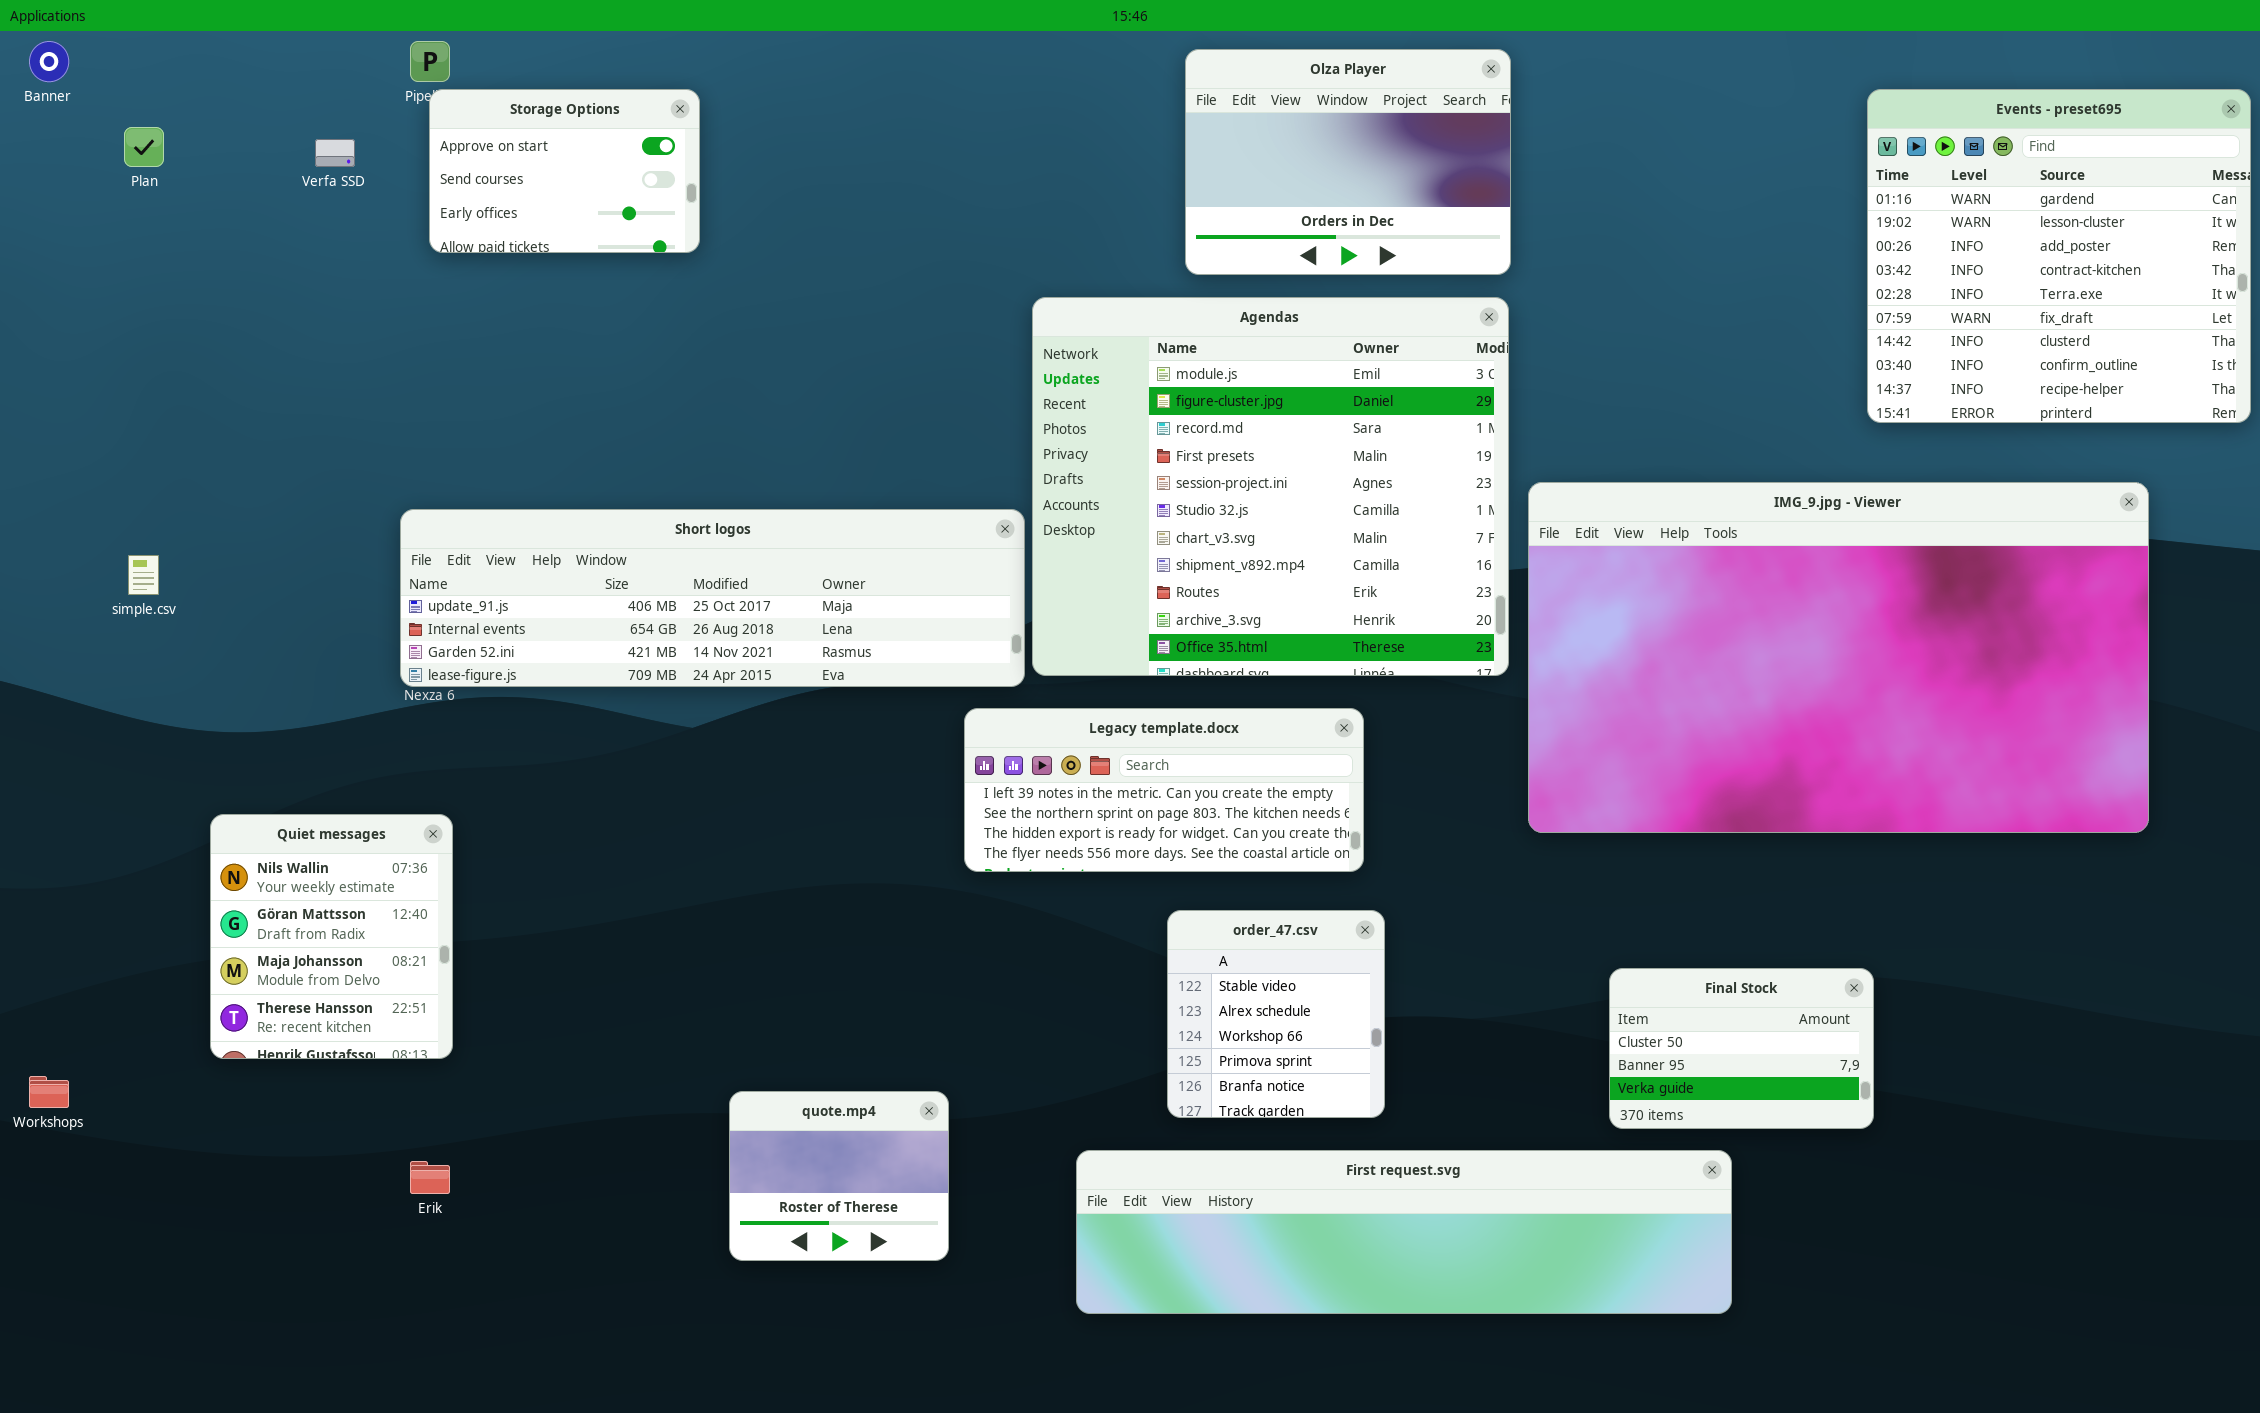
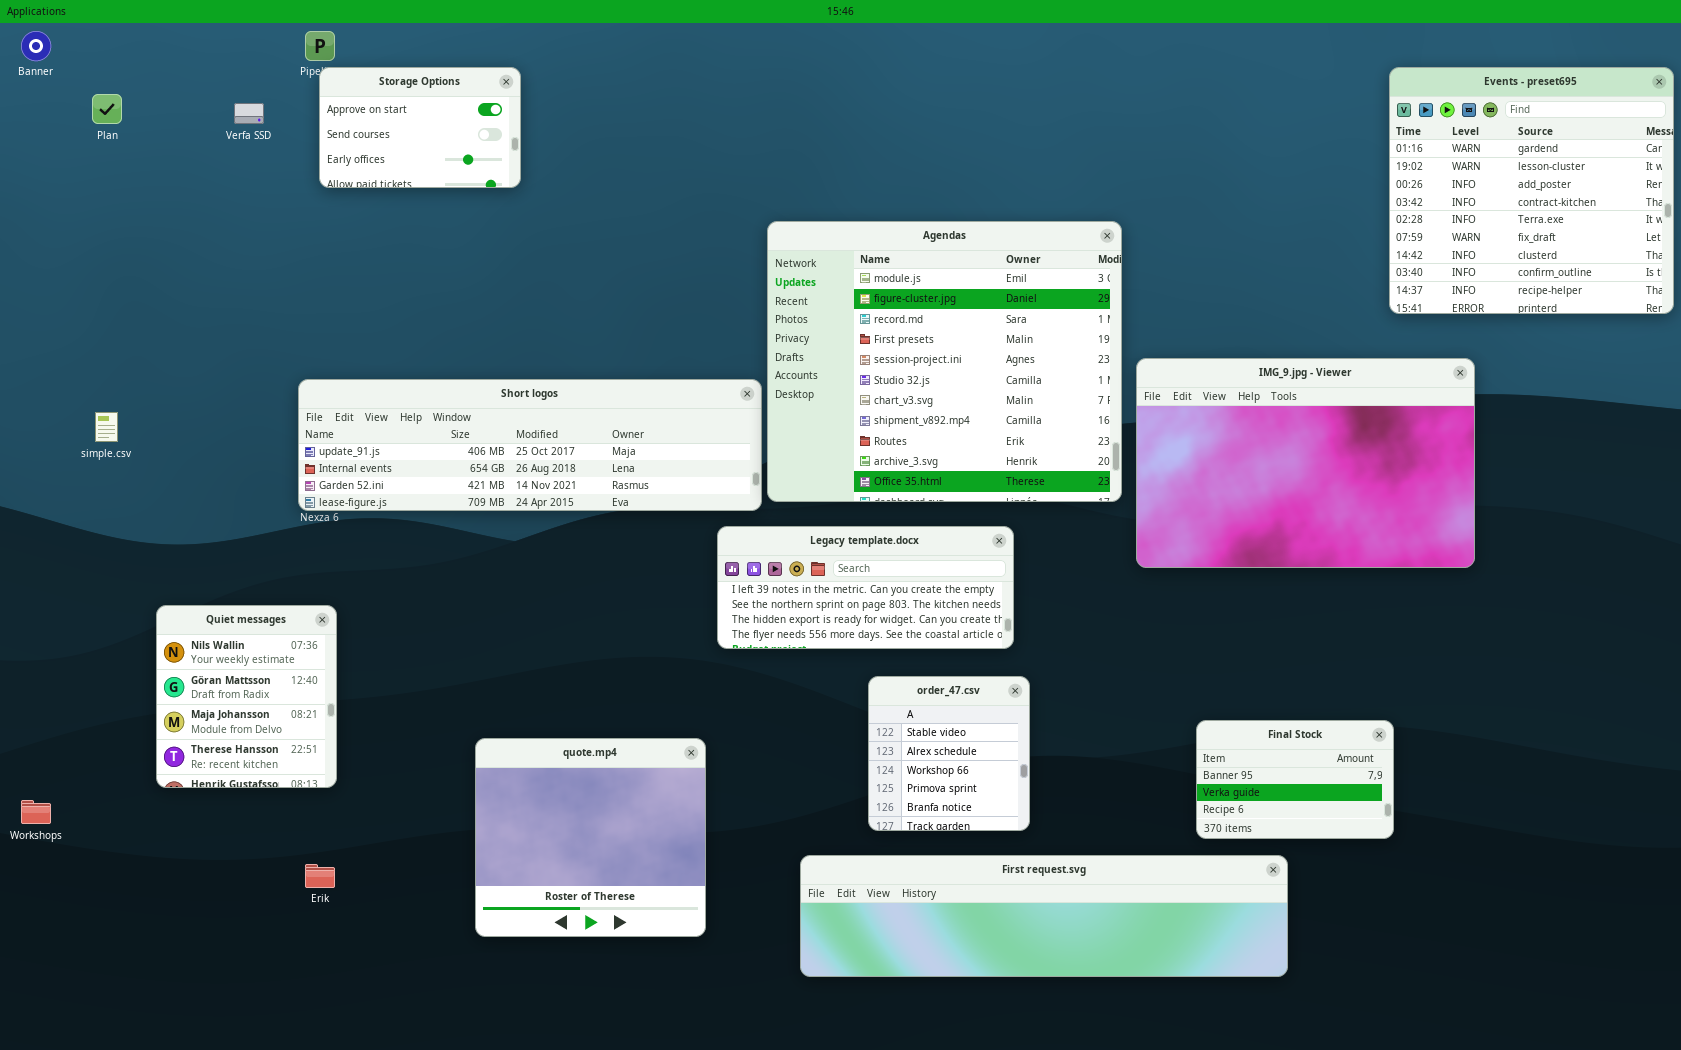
Olza Player: [1185,49,1511,275] -> none, closed
IMG_9.jpg - Viewer: [1528,482,2149,833] -> [1136,358,1475,568], resized
Final Stock: [1609,968,1874,1129] -> [1196,720,1394,839], scrolled down 1 row
quote.mp4: [729,1091,949,1261] -> [475,738,706,937], resized

